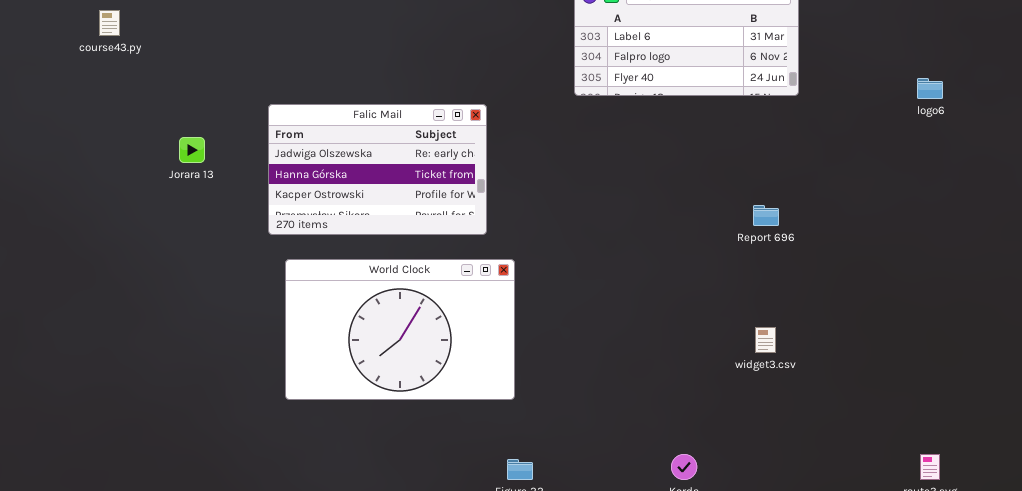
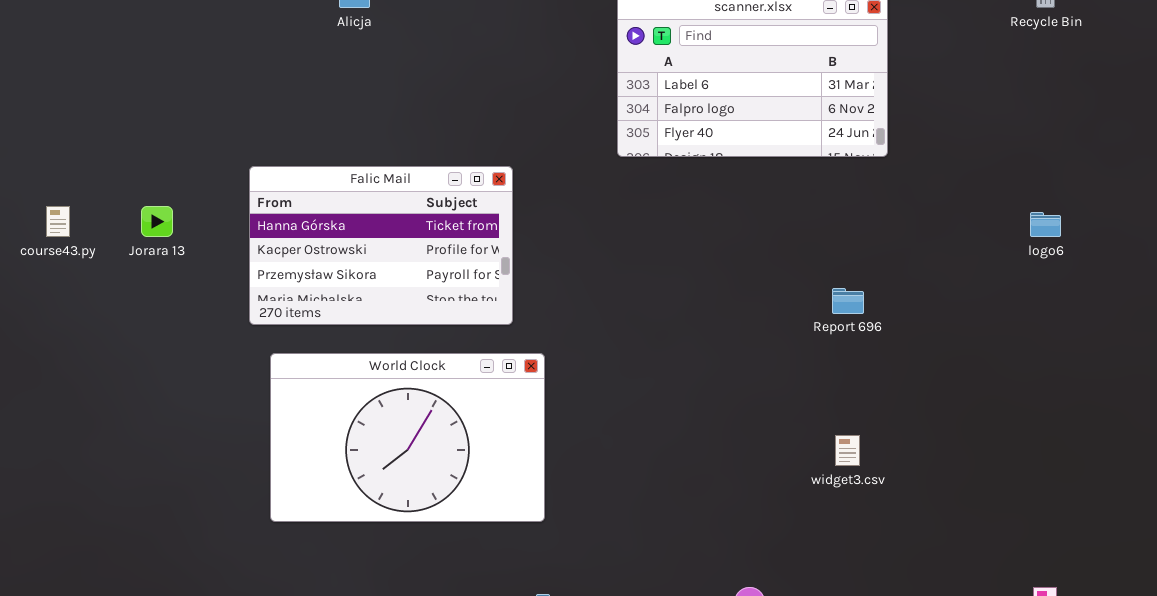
course43.py: [99,10,120,36] -> [46,206,70,237], moved
logo6: [917,78,943,99] -> [1030,212,1061,237], moved
Falic Mail: [268,104,487,235] -> [249,166,513,325], scrolled down 1 row

